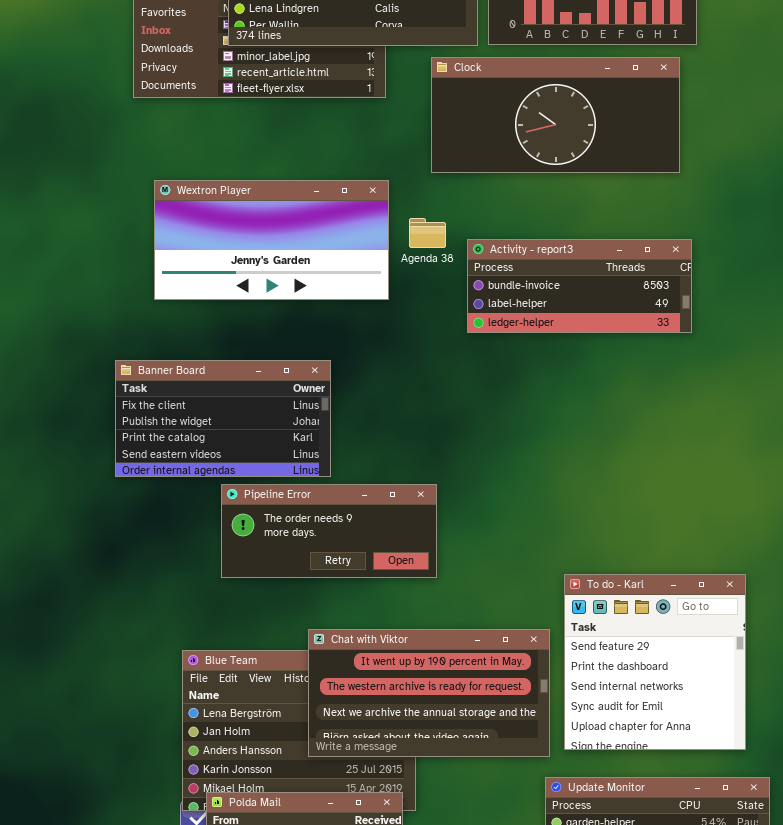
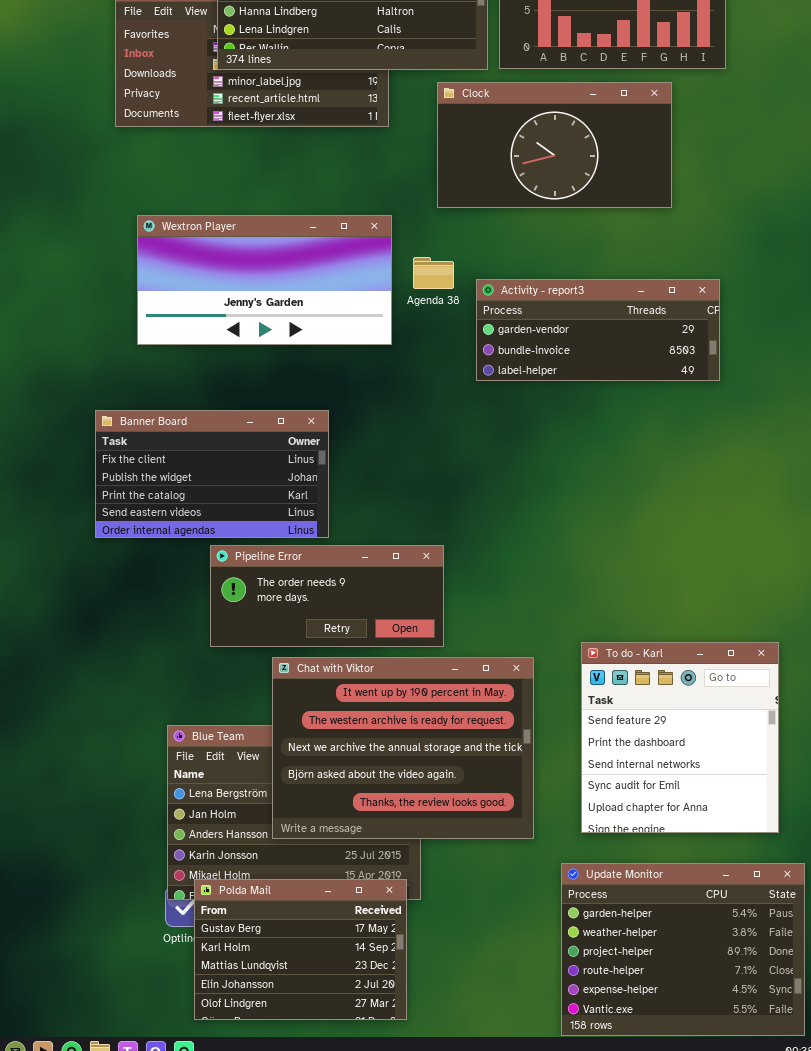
Clock: [431,57,680,173] -> [437,82,672,208], resized
Activity - report3: [467,239,692,333] -> [476,279,720,381], scrolled up 1 row
Chat with Viktor: [308,629,550,757] -> [272,657,534,839], moved, resized

